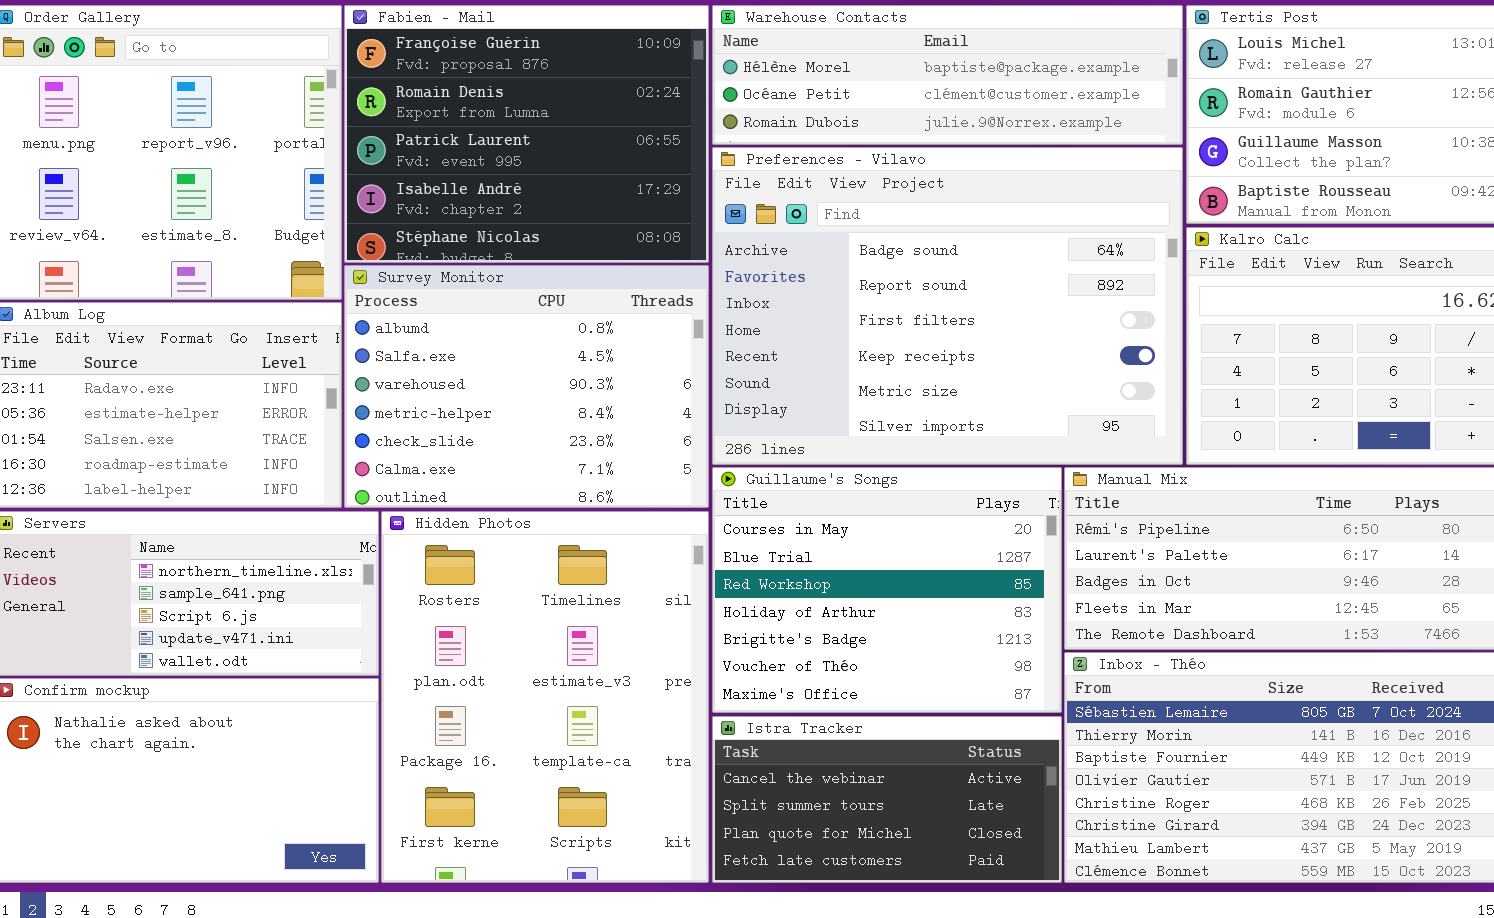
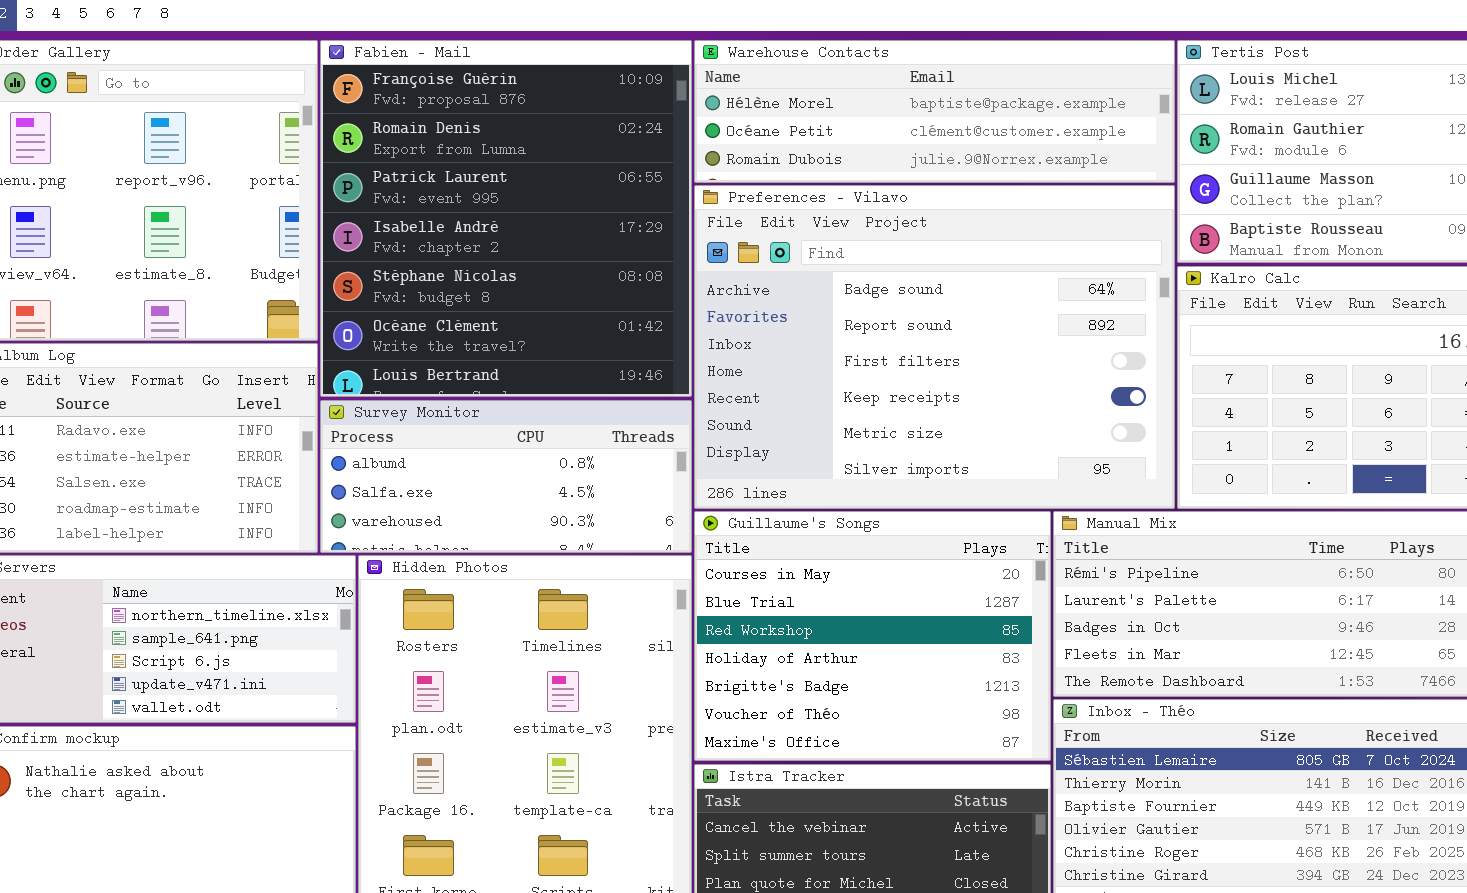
Fabien - Mail: [344,5,709,263] -> [320,40,692,397], resized
Survey Monitor: [344,265,709,508] -> [320,400,692,553], resized

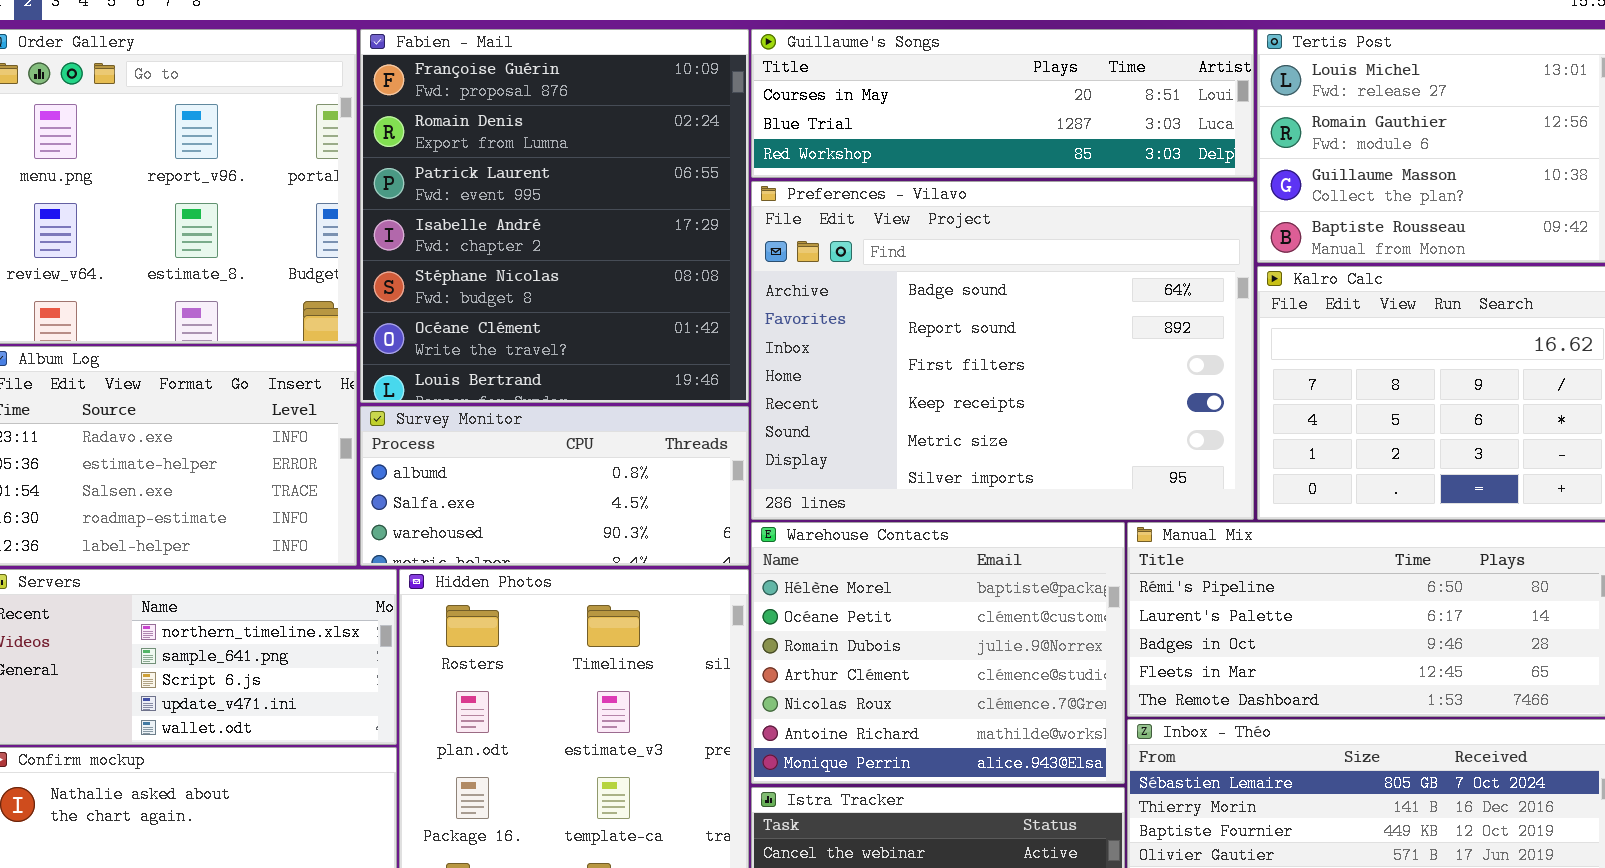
Warehouse Contacts: [694,40,1175,183] -> [751,522,1125,784], moved, resized
Guillaume's Songs: [694,511,1051,761] -> [751,29,1254,178], moved, resized

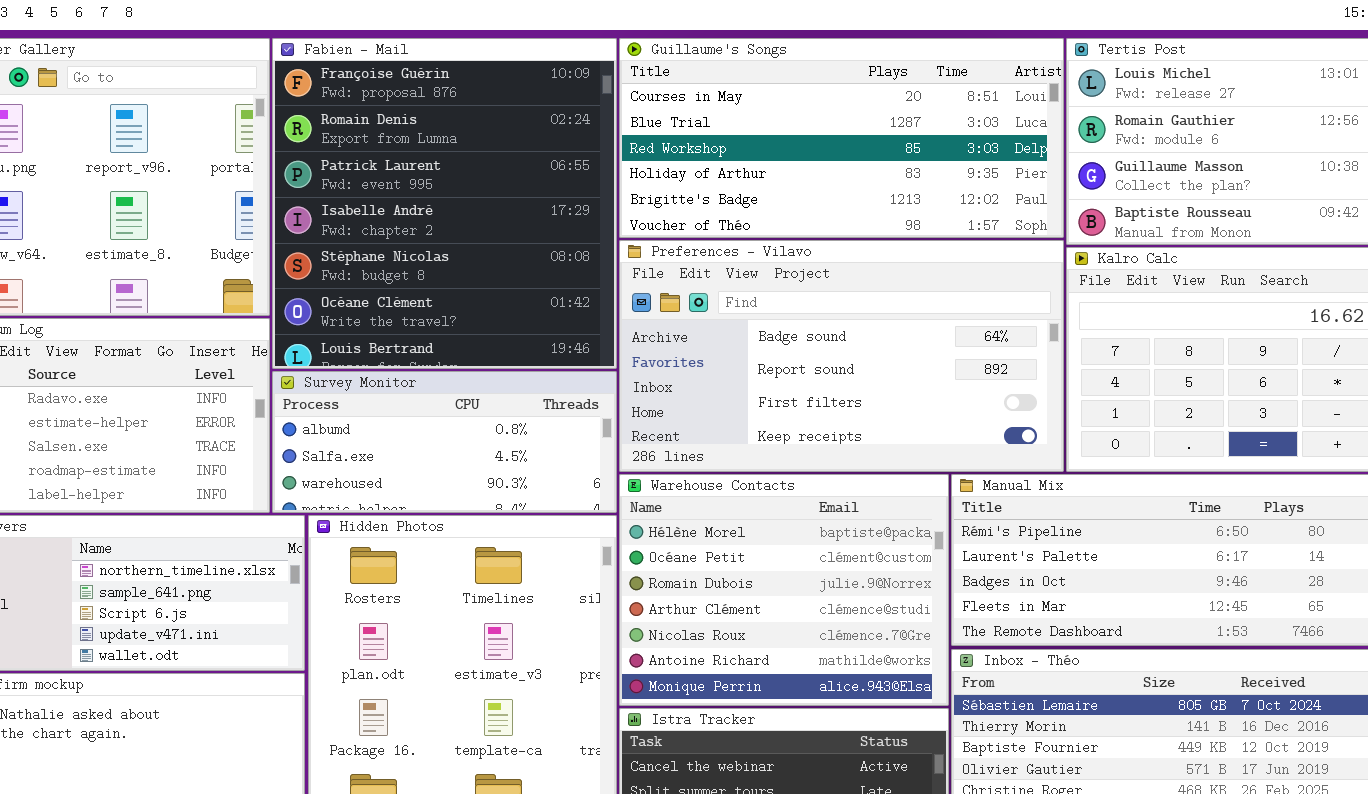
Guillaume's Songs: [751,29,1254,178] -> [619,38,1064,238], resized
Preferences - Vilavo: [751,181,1254,520] -> [619,240,1064,472], resized

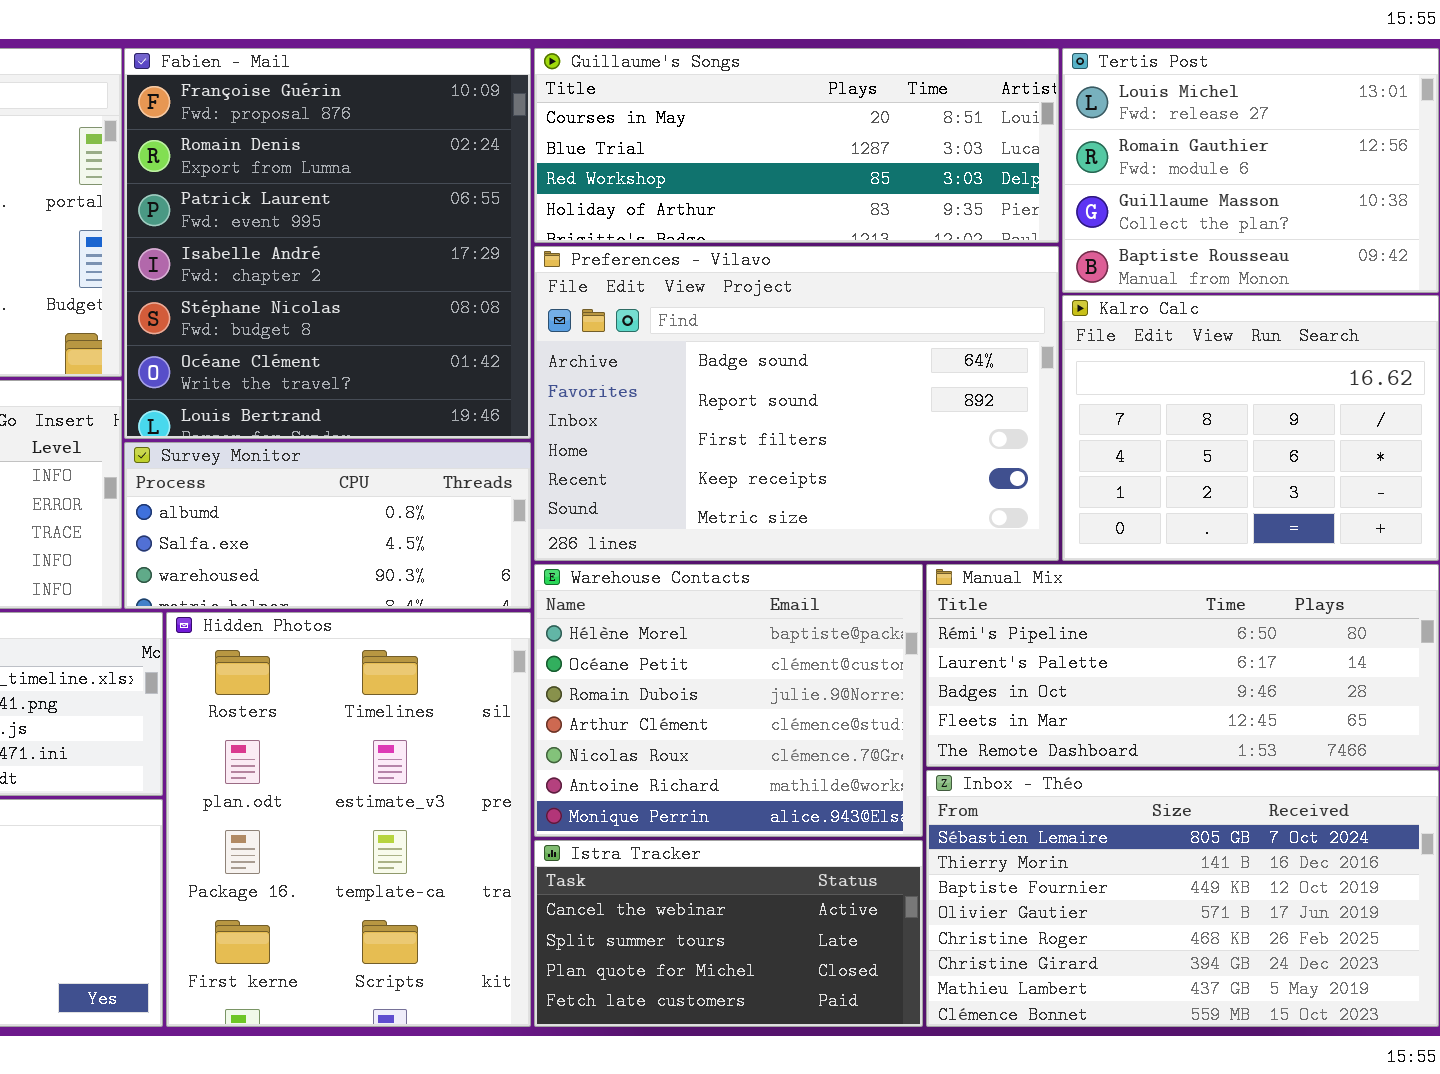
Guillaume's Songs: [619,38,1064,238] -> [534,48,1059,243], resized
Preferences - Vilavo: [619,240,1064,472] -> [534,246,1059,561], resized

